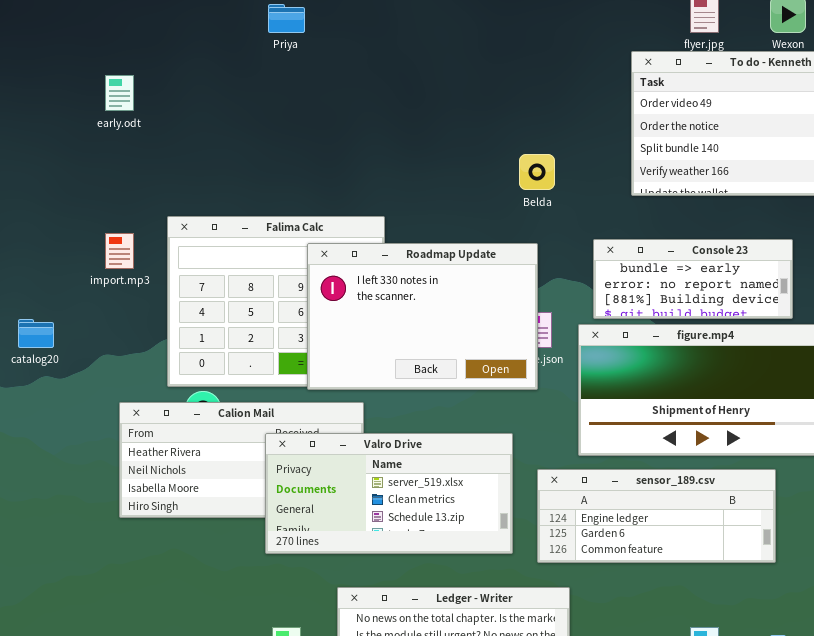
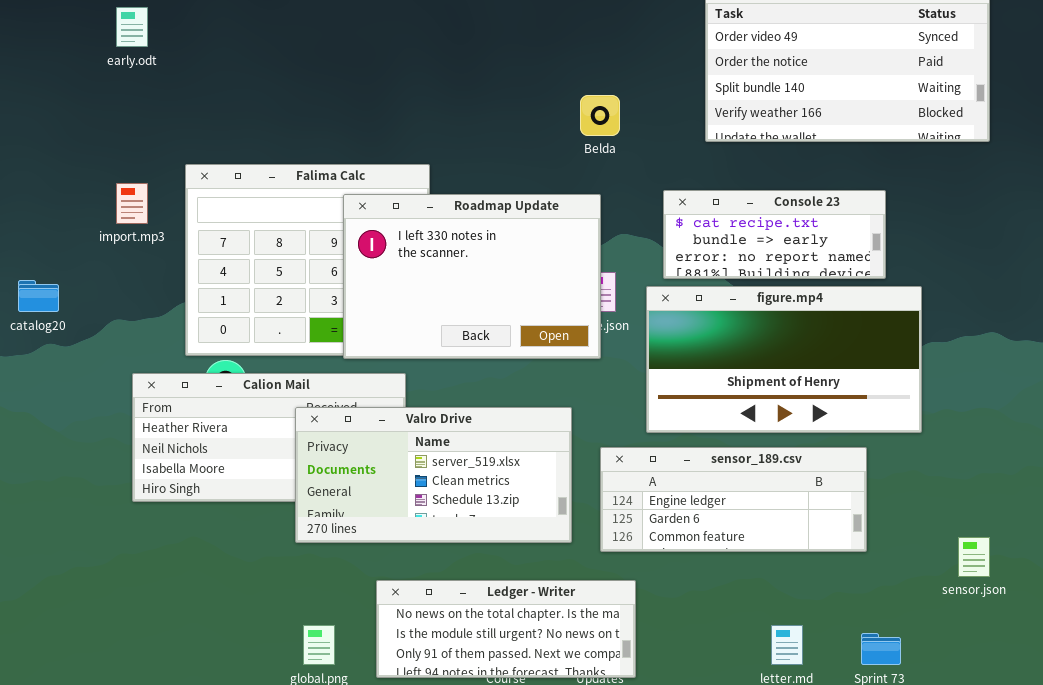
Console 23: [593,239,793,319] -> [663,190,886,279], scrolled up 1 row

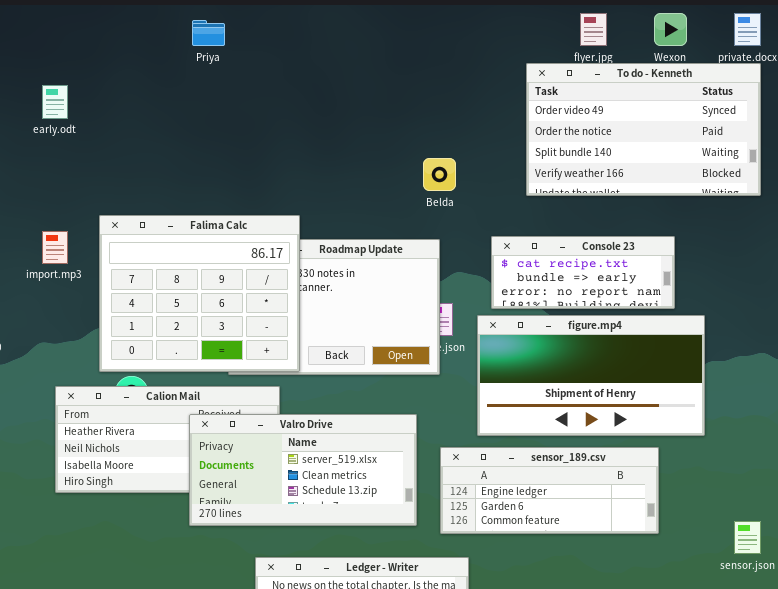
Falima Calc: [185,164,430,356] -> [99,215,300,372], raised

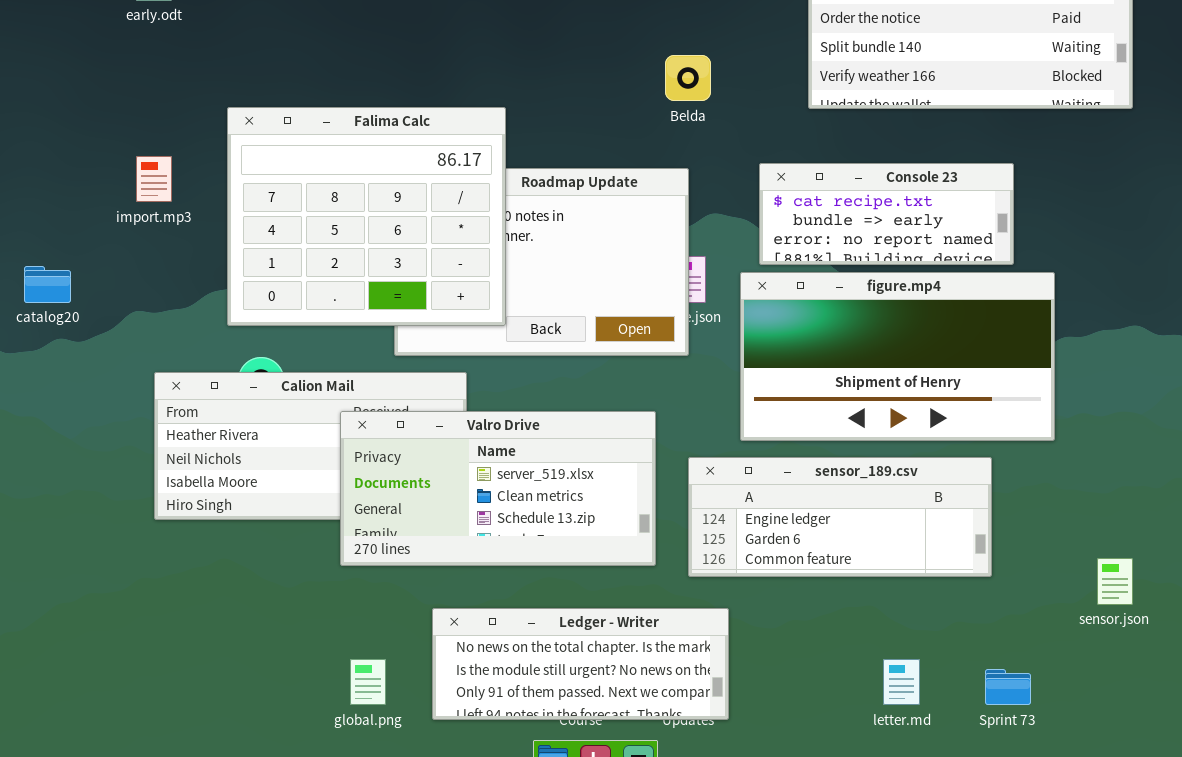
Falima Calc: [99,215,300,372] -> [227,107,506,326], moved

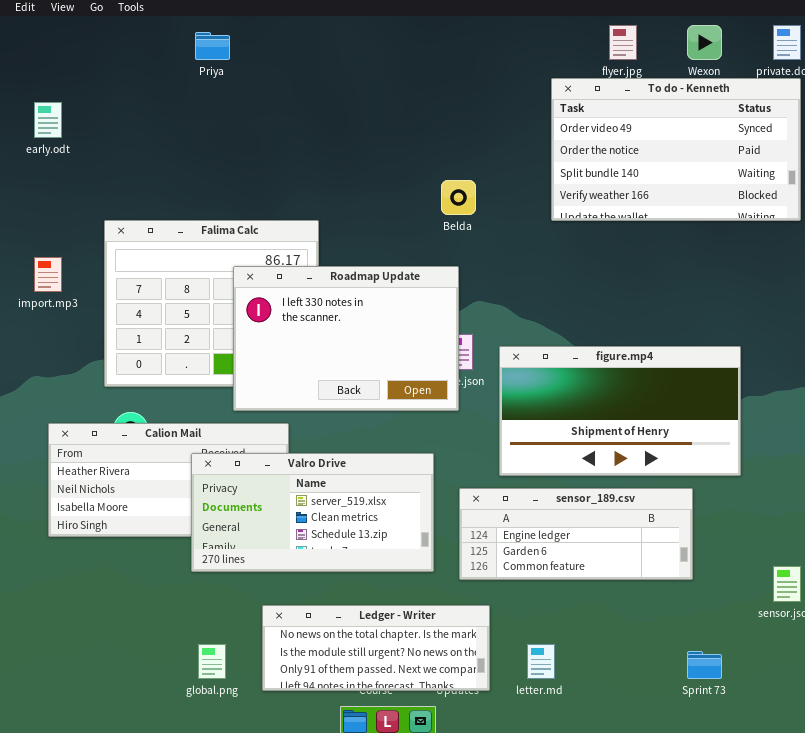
Console 23: [759,163,1014,265] -> none, closed
Roadmap Update: [394,168,689,356] -> [233,266,459,411], raised
letter.md: [883,659,920,705] -> [527,644,555,679], moved

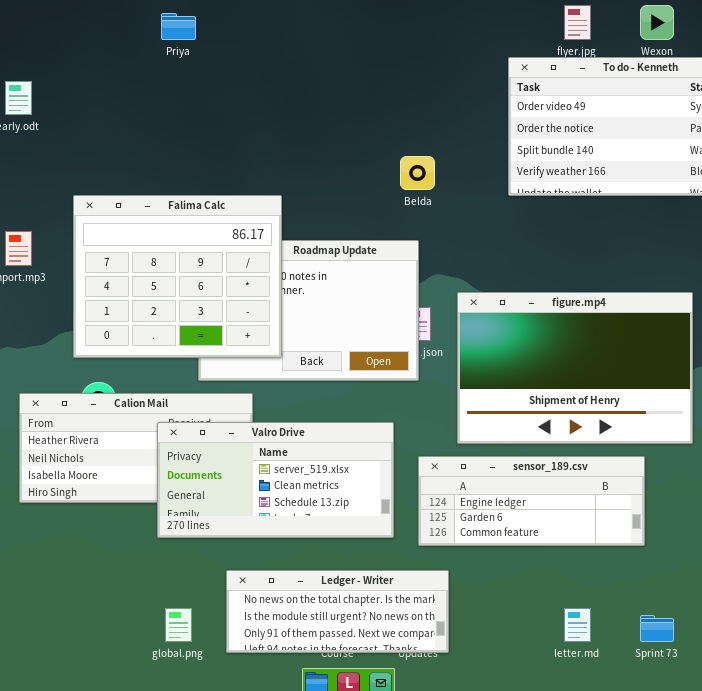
Falima Calc: [104,220,319,387] -> [73,195,282,358], raised
figure.mp4: [499,346,741,476] -> [457,292,693,444], resized
letter.md: [527,644,555,679] -> [564,608,591,642], moved

